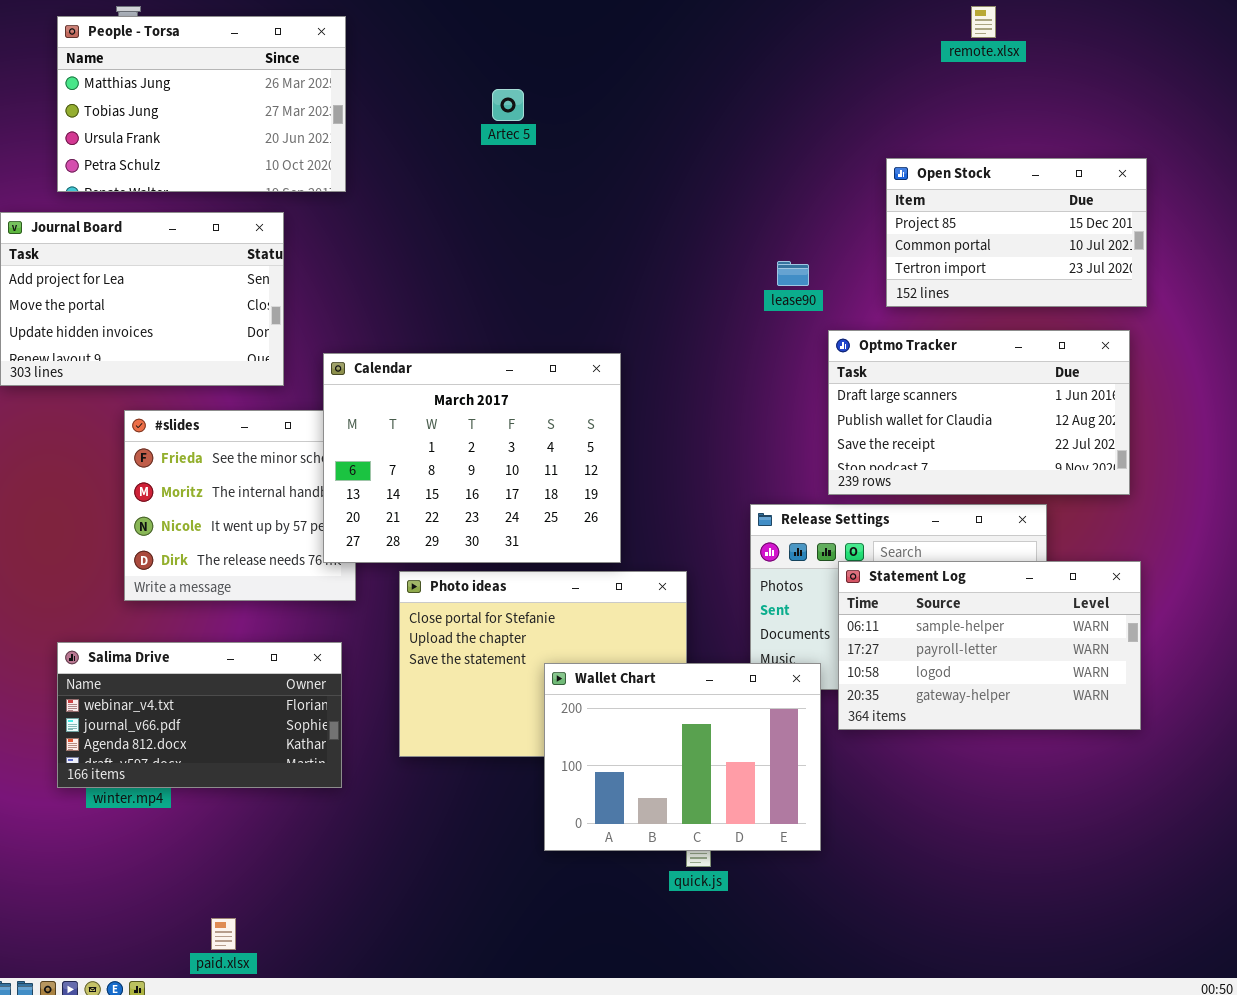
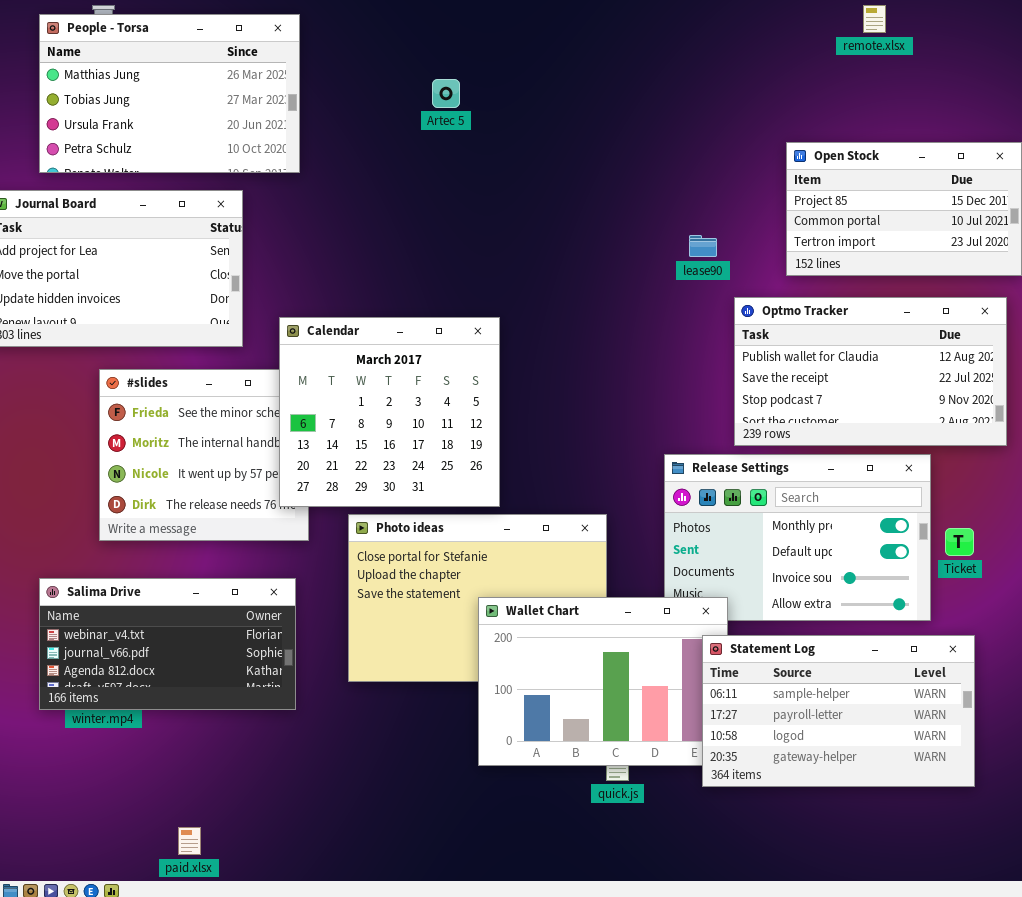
Optmo Tracker: [828,330,1130,495] -> [734,297,1007,446], scrolled down 1 row
Calendar: [323,353,621,563] -> [279,317,500,507], resized
Statement Log: [838,561,1141,730] -> [702,635,975,787], moved

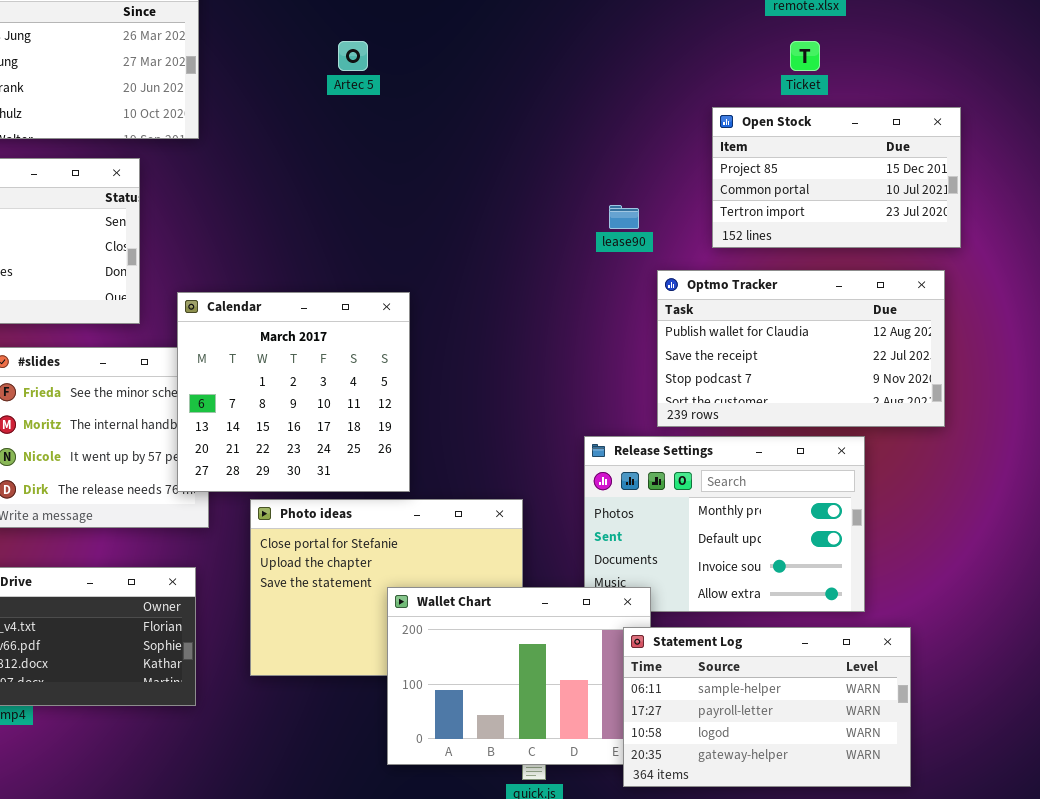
Ticket: [945,528,974,556] -> [790,41,820,71], moved

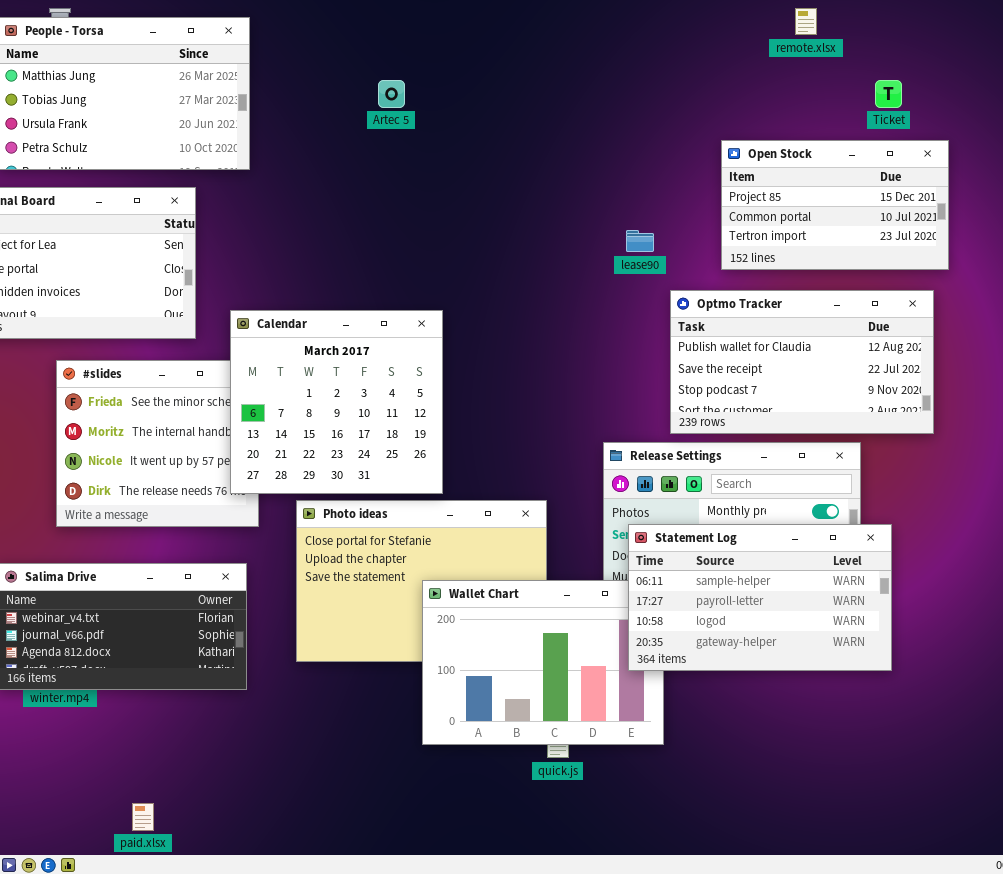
Ticket: [790,41,820,71] -> [875,80,902,108], moved
Statement Log: [623,627,911,787] -> [628,524,892,671], moved

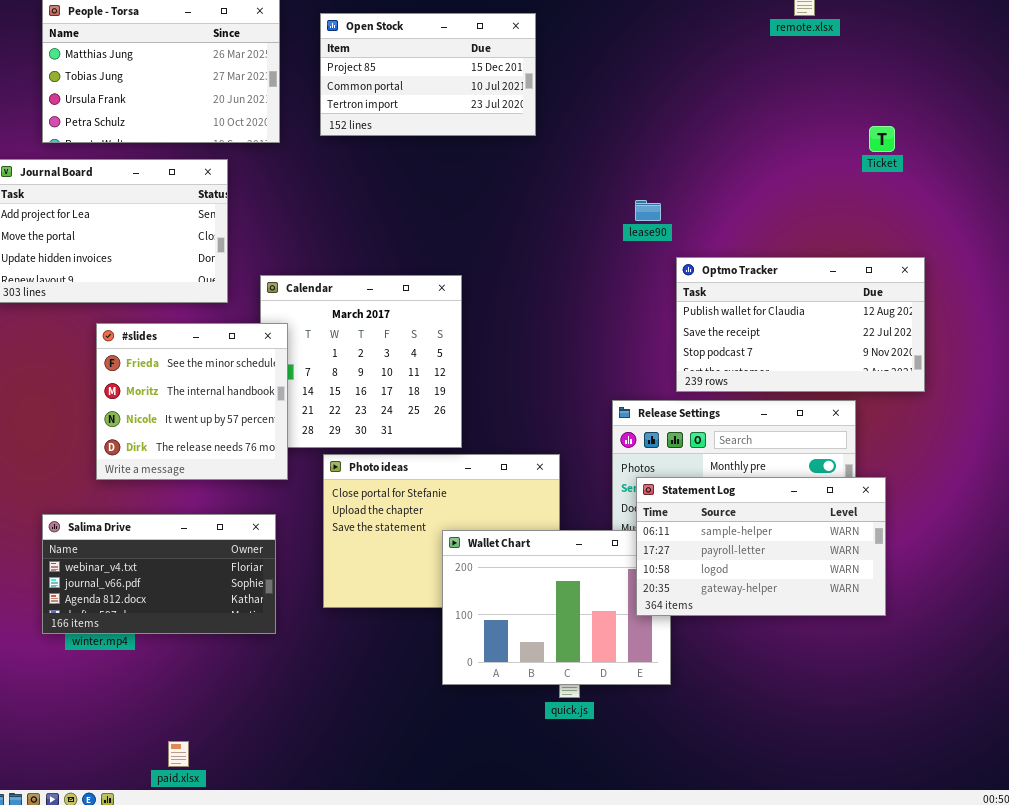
Ticket: [875,80,902,108] -> [869,126,895,152], moved
Open Stock: [721,140,949,270] -> [320,13,536,136], moved
#slides: [56,360,259,527] -> [96,323,288,480], raised

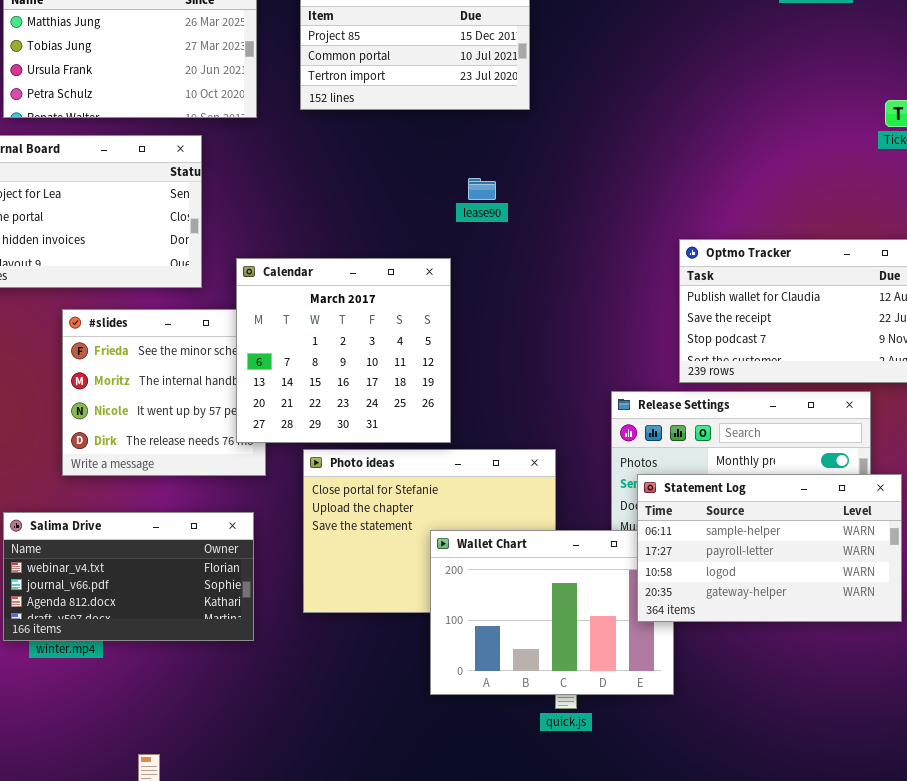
lease90: [635,200,661,221] -> [468,178,496,200], moved
Calendar: [260,275,462,448] -> [236,258,451,443], raised

